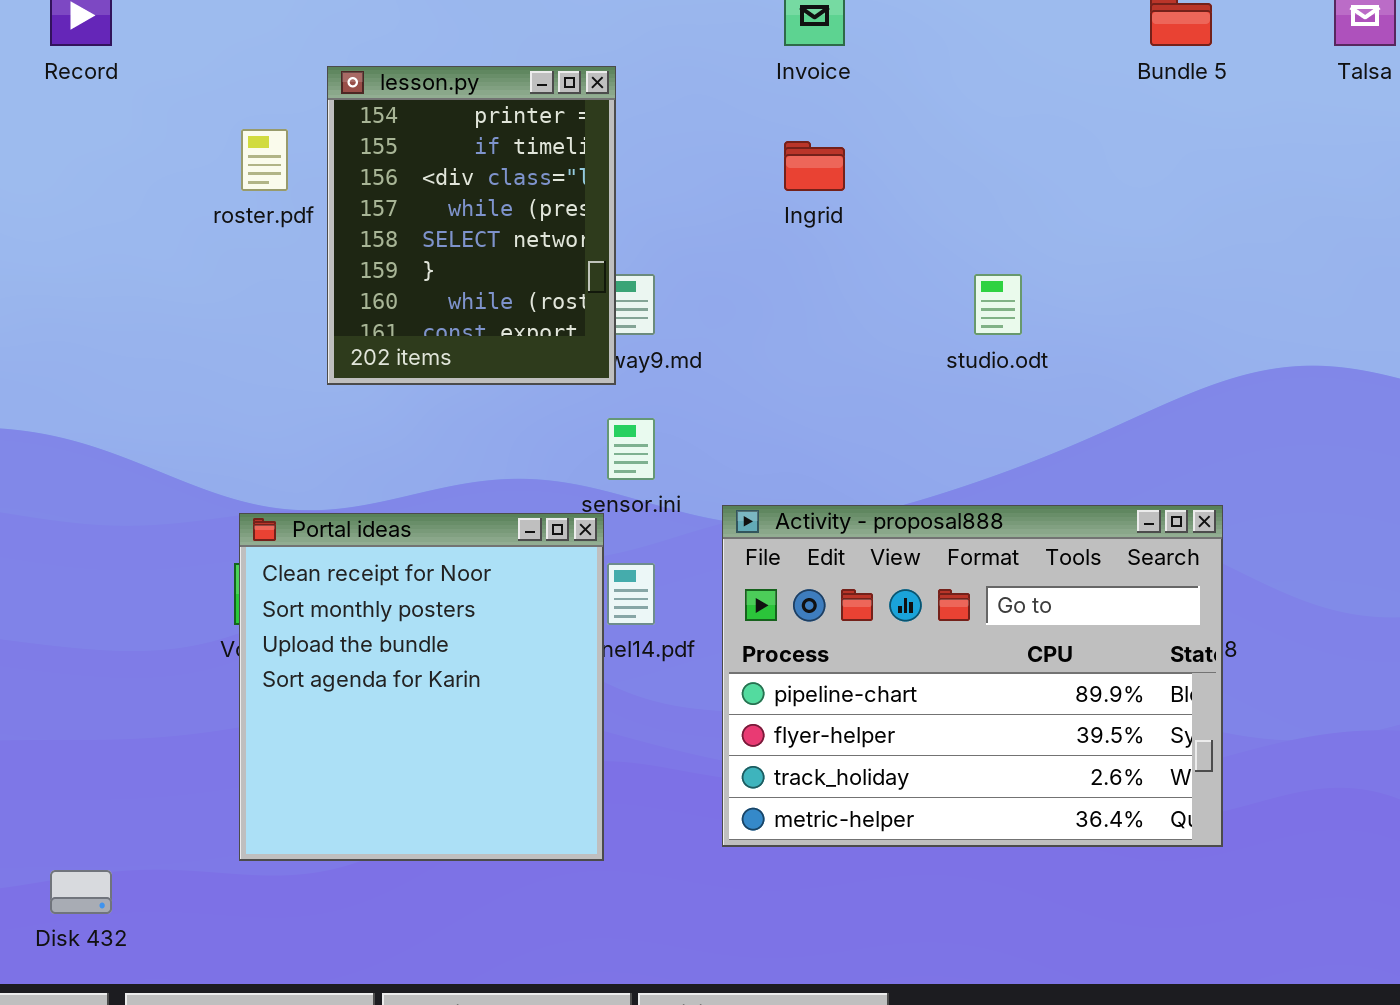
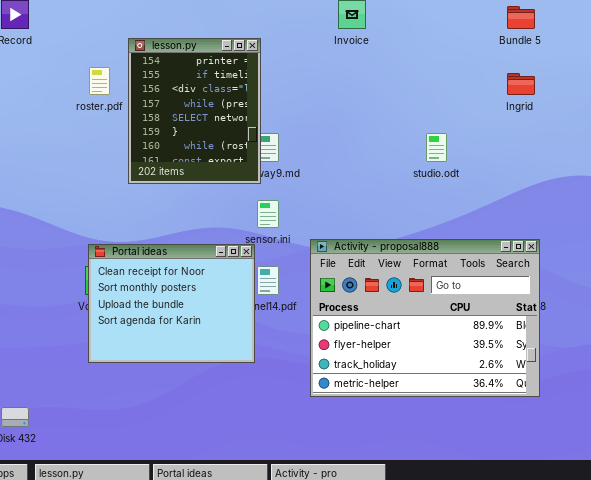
Ingrid: [784,141,845,191] -> [507,73,535,95], moved
Portal ideas: [239,513,604,861] -> [88,244,255,363], resized

